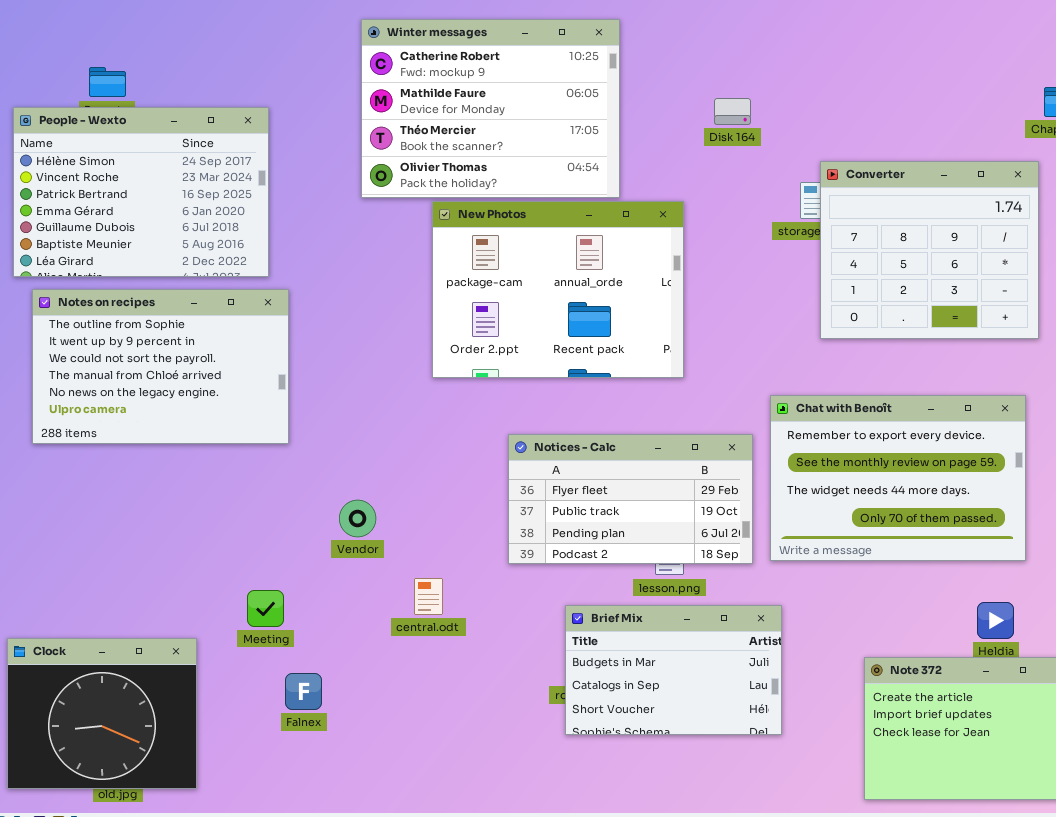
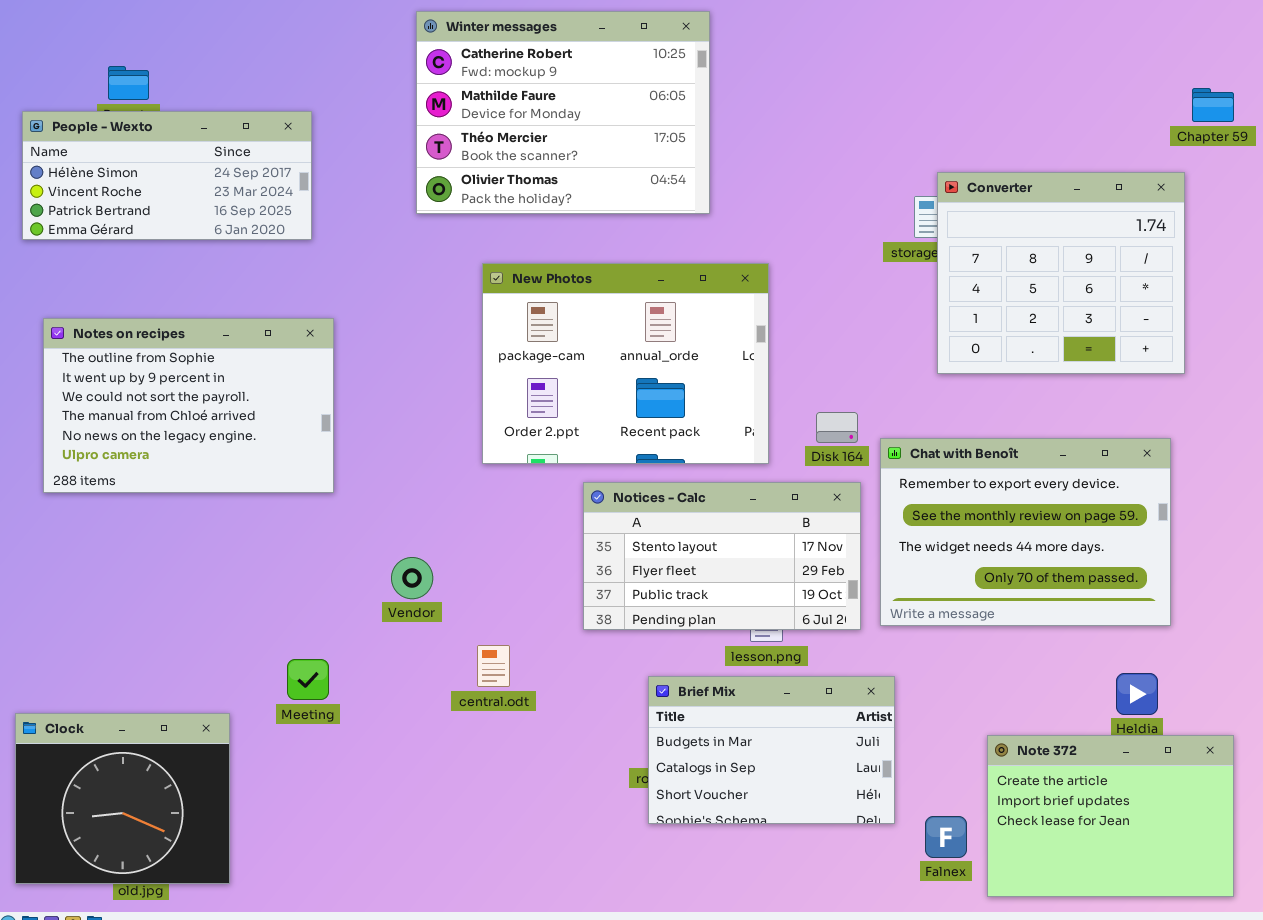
Disk 164: [714,98,751,125] -> [816,412,858,443], moved
People - Wexto: [13,107,269,277] -> [22,111,312,240], resized
New Photos: [432,201,684,378] -> [482,263,769,464], moved
Notices - Calc: [508,434,753,564] -> [583,482,861,630], scrolled up 1 row
Falnex: [285,673,322,710] -> [925,816,967,858], moved

